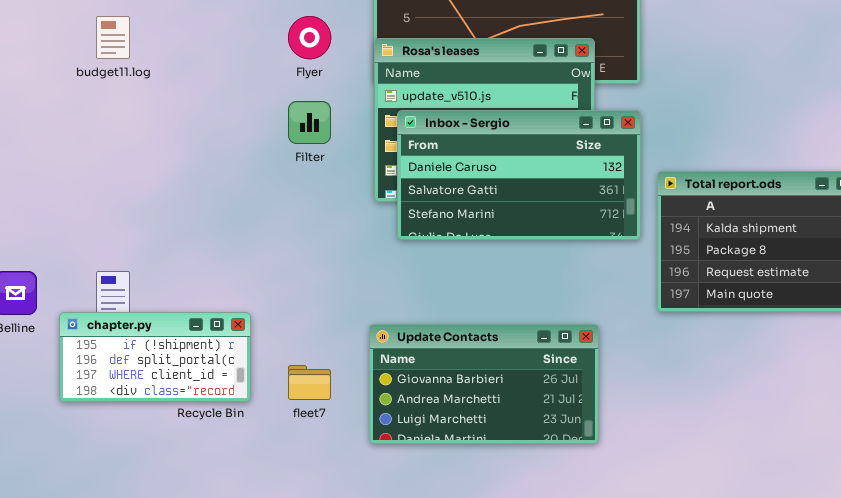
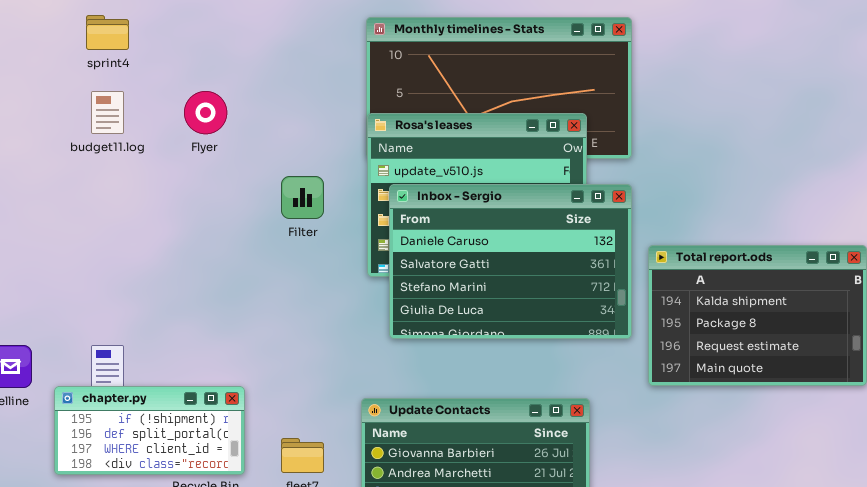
Flyer: [288,16,331,59] -> [184,91,227,134], moved
Inbox - Sergio: [397,110,641,240] -> [389,184,632,339], resized

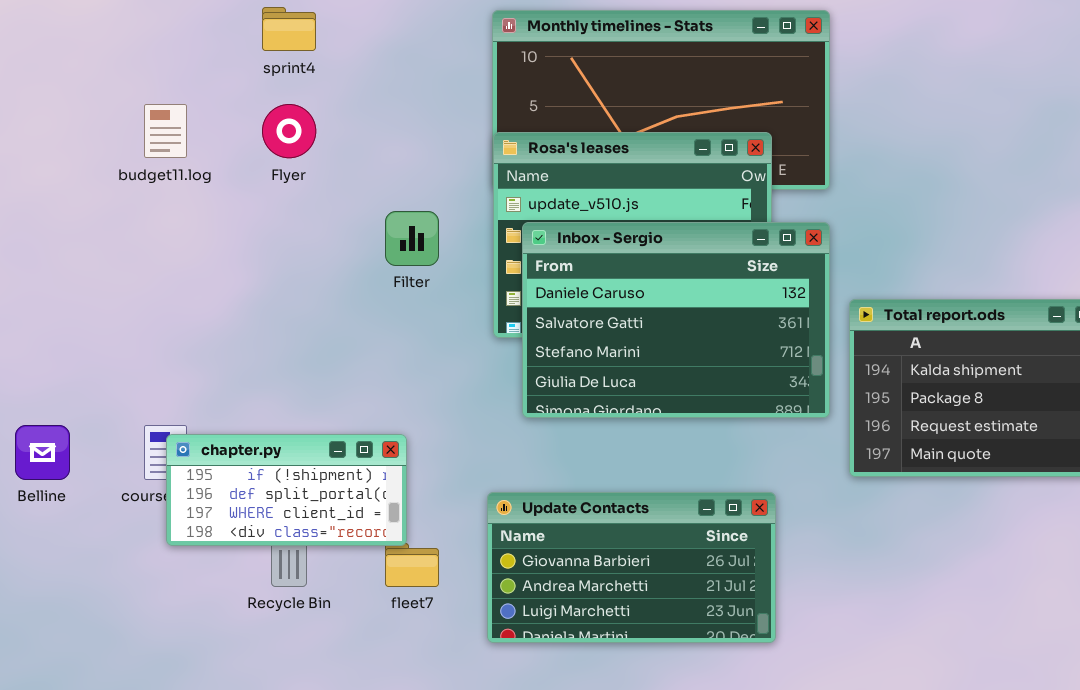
sprint4: [86,15,129,50] -> [262,7,316,51], moved
chapter.py: [54,386,245,475] -> [166,434,407,546], moved

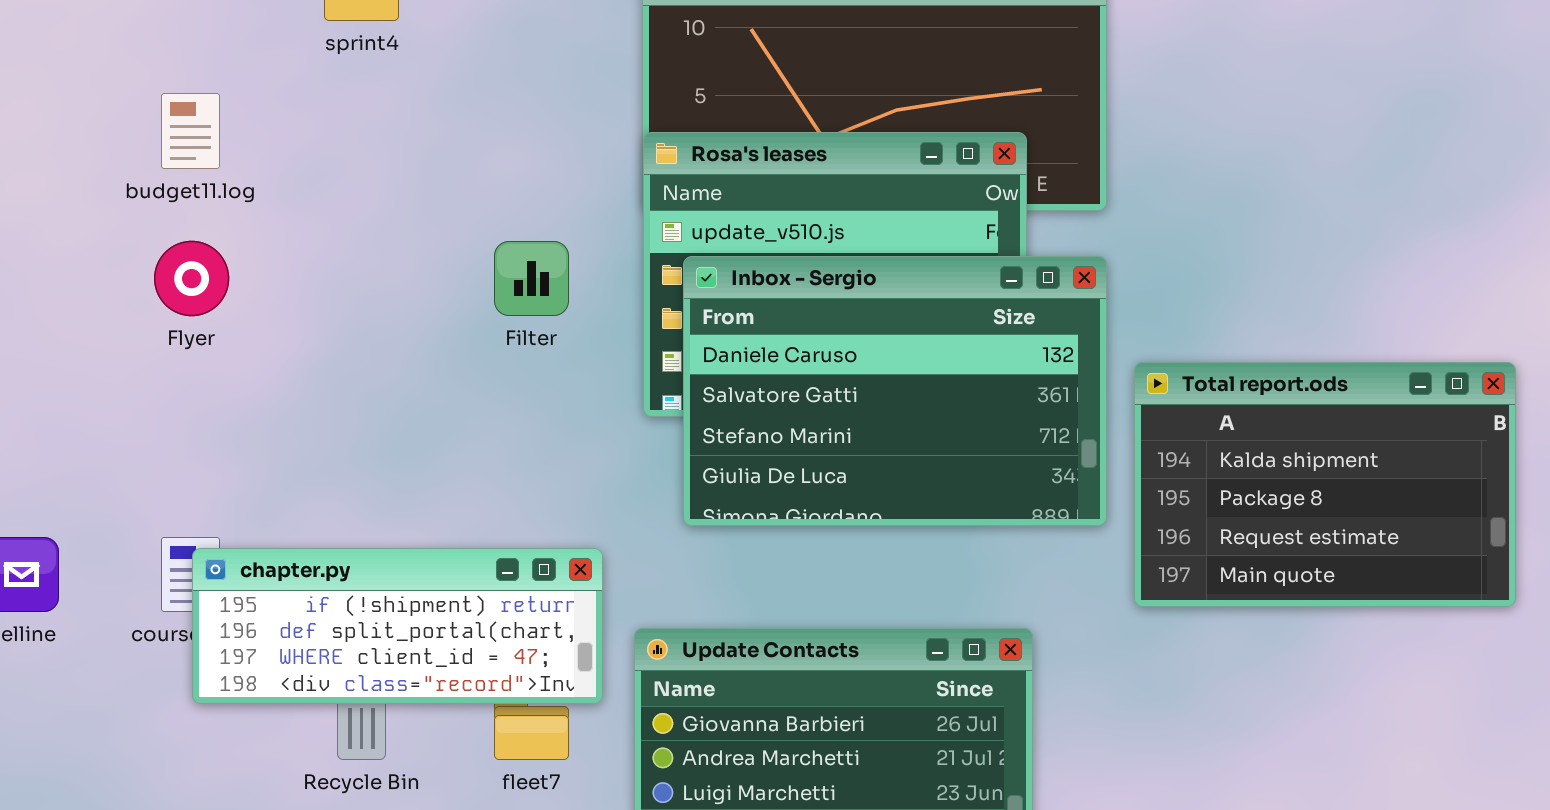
Flyer: [262,104,316,158] -> [154,241,229,316], moved
chapter.py: [166,434,407,546] -> [192,548,603,704], resized

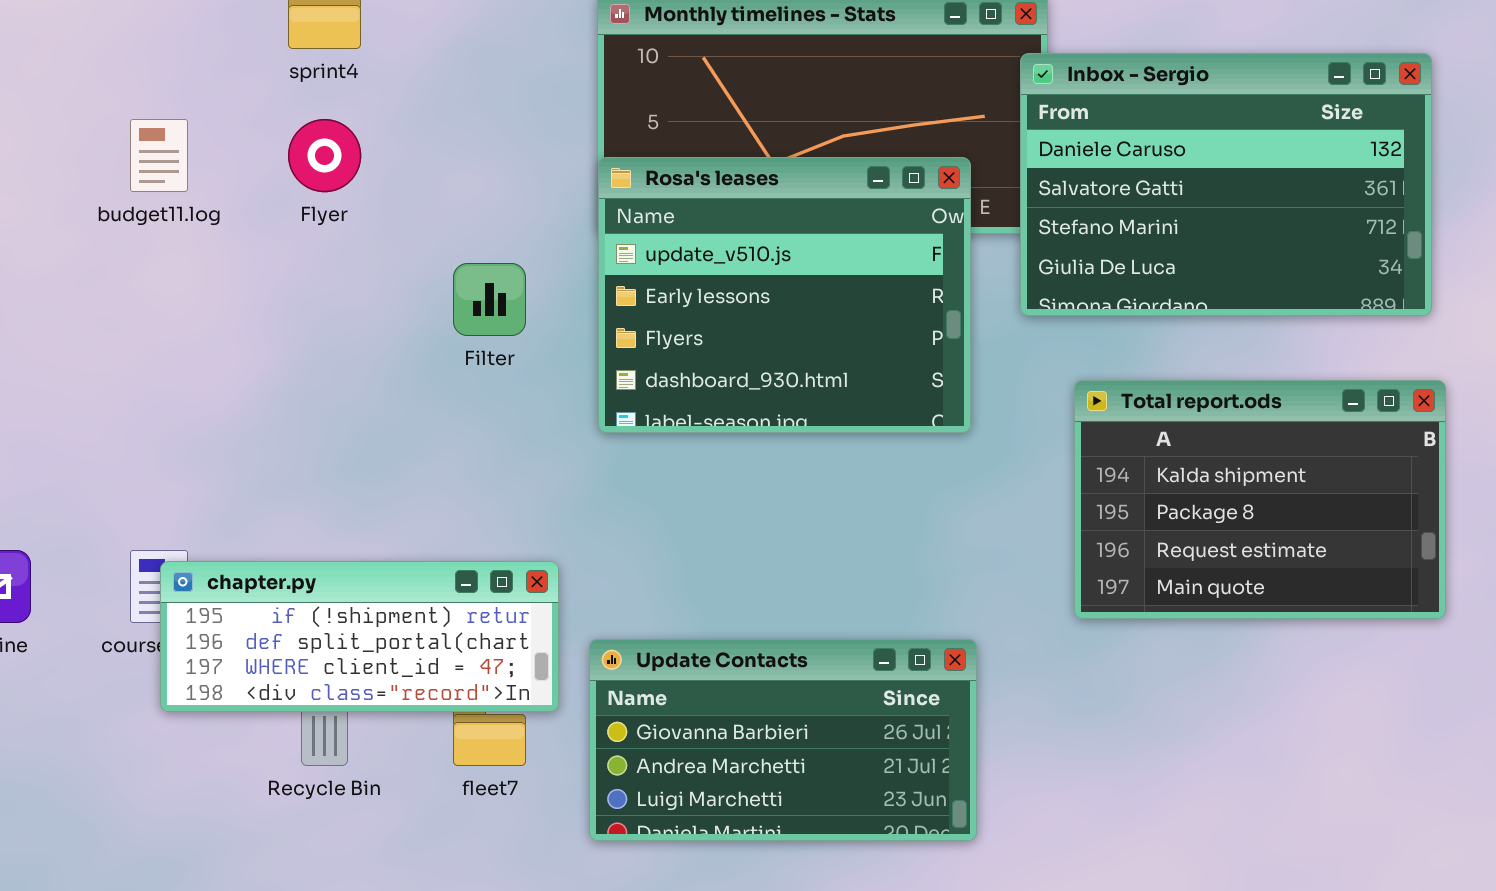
Flyer: [154,241,229,316] -> [288,119,361,192], moved
Inbox - Sergio: [683,256,1107,526] -> [1020,53,1432,316], moved

